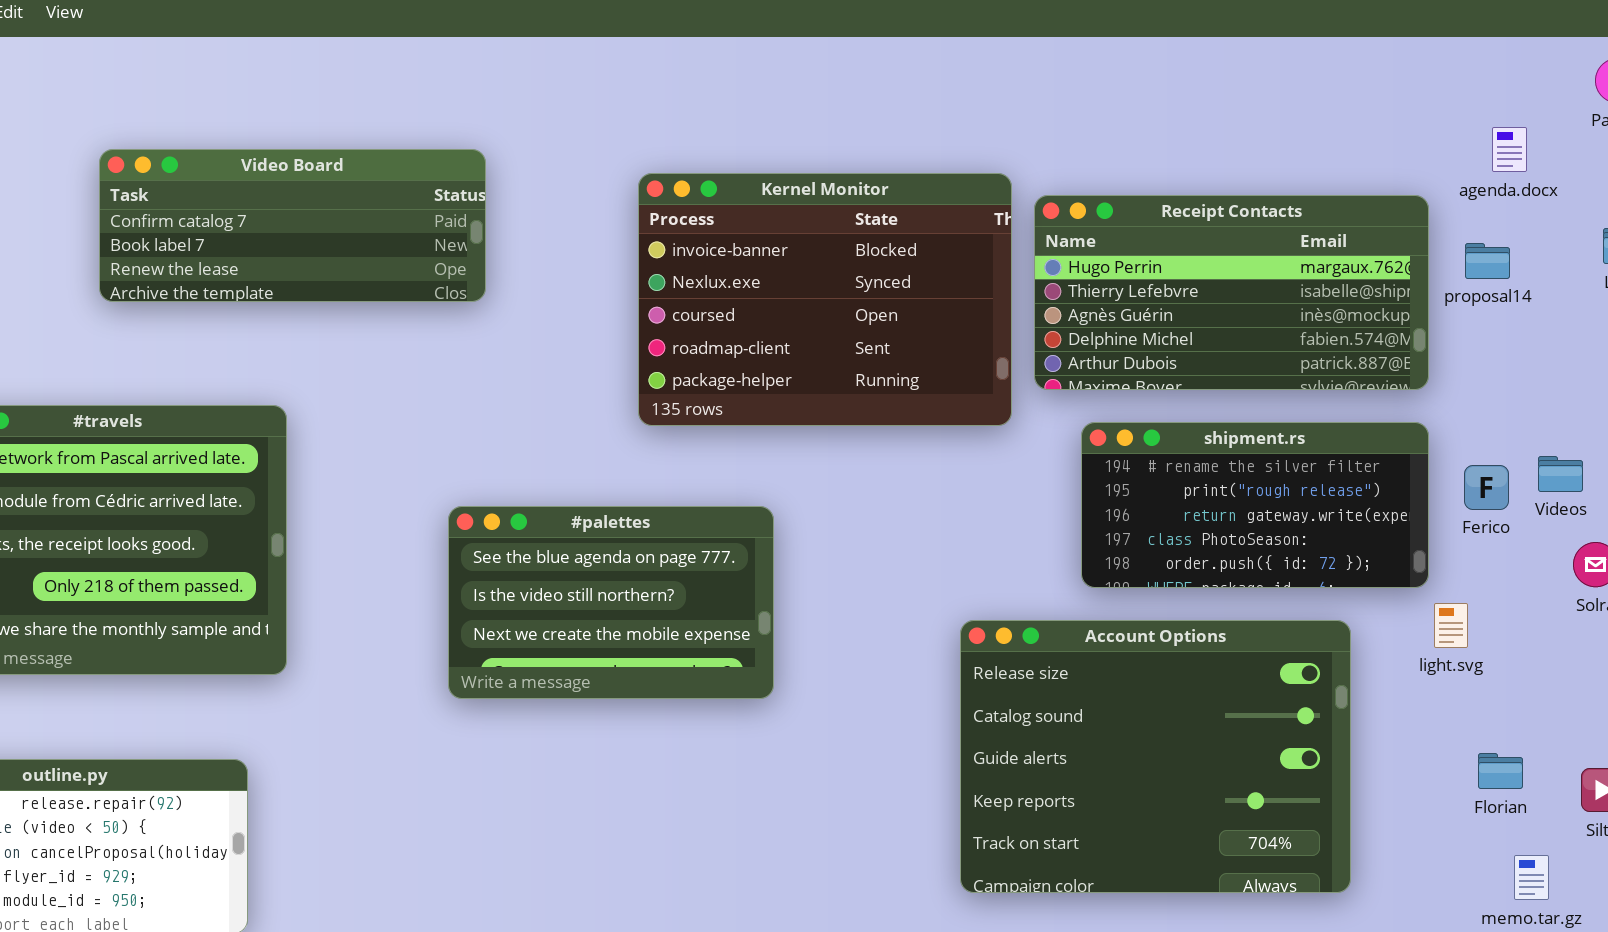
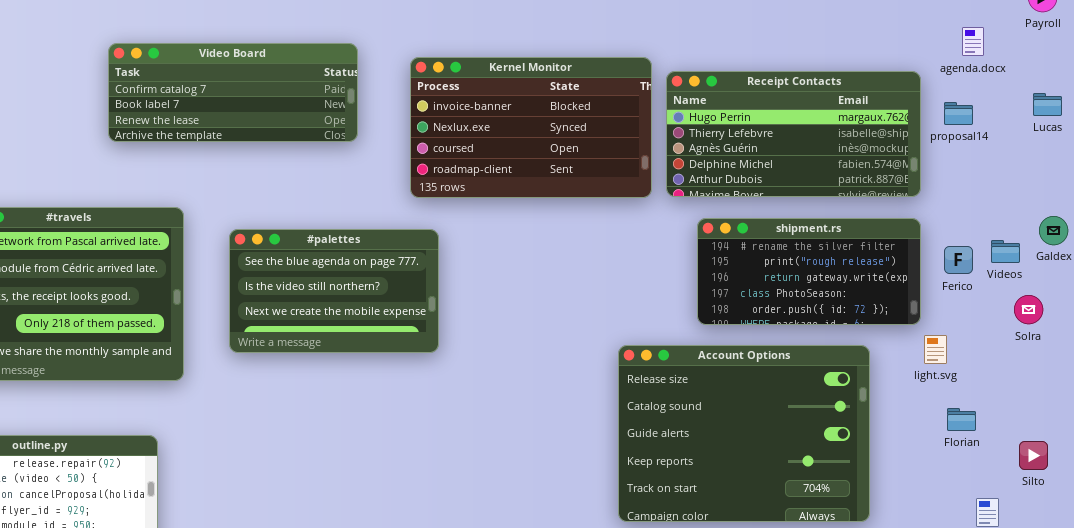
Video Board: [99,149,486,302] -> [108,43,358,142], moved
Kernel Monitor: [638,173,1012,426] -> [410,57,652,198], resized
#palettes: [448,506,774,699] -> [229,229,439,353], moved
Florian: [1478,753,1523,789] -> [947,408,976,431], moved

